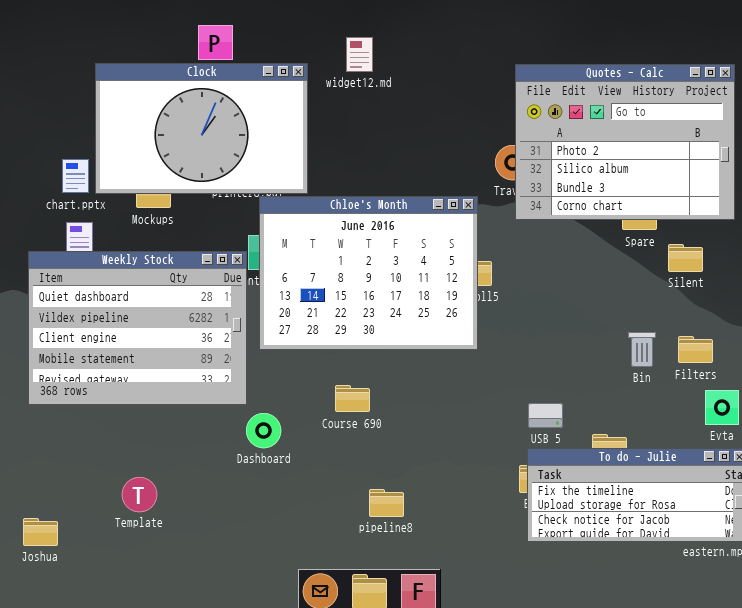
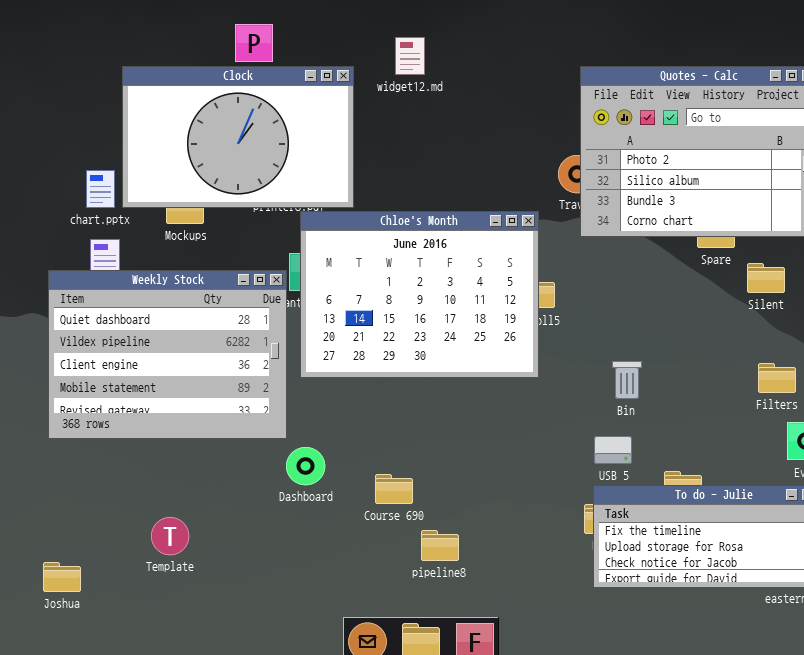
Bin: [628,332,656,367] -> [612,361,642,399], moved
Course 690: [335,385,370,412] -> [375,474,413,504], moved

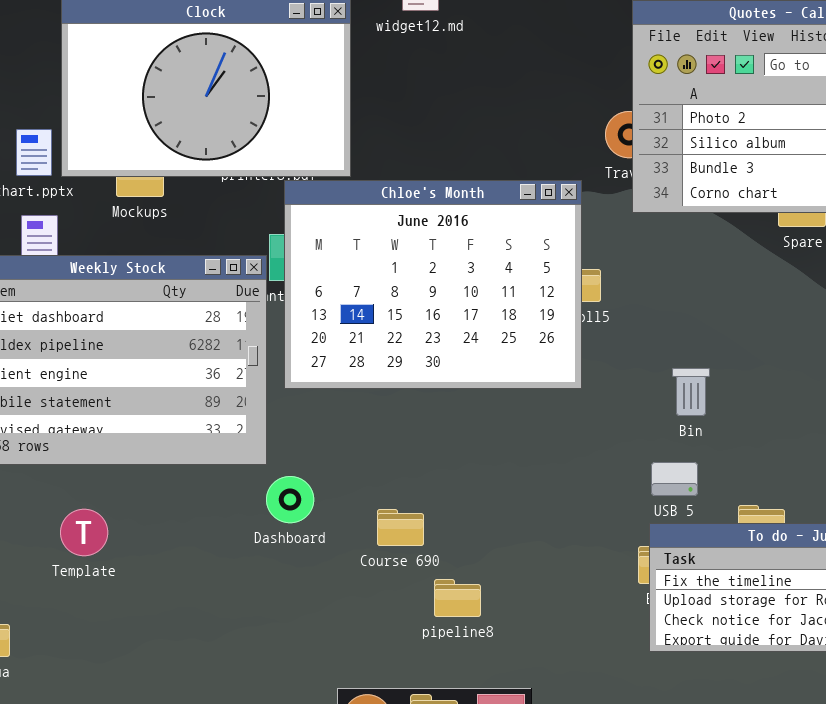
Template: [151,517,189,555] -> [60,509,108,556], moved

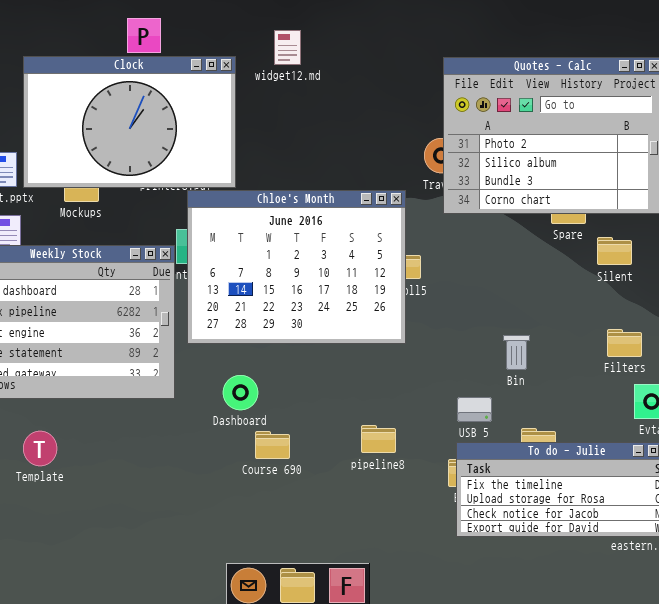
Bin: [672,368,710,416] -> [503,335,530,370], moved
Dashboard: [266,476,314,523] -> [223,375,258,410], moved
pipeline8: [434,579,481,617] -> [361,425,396,453], moved

